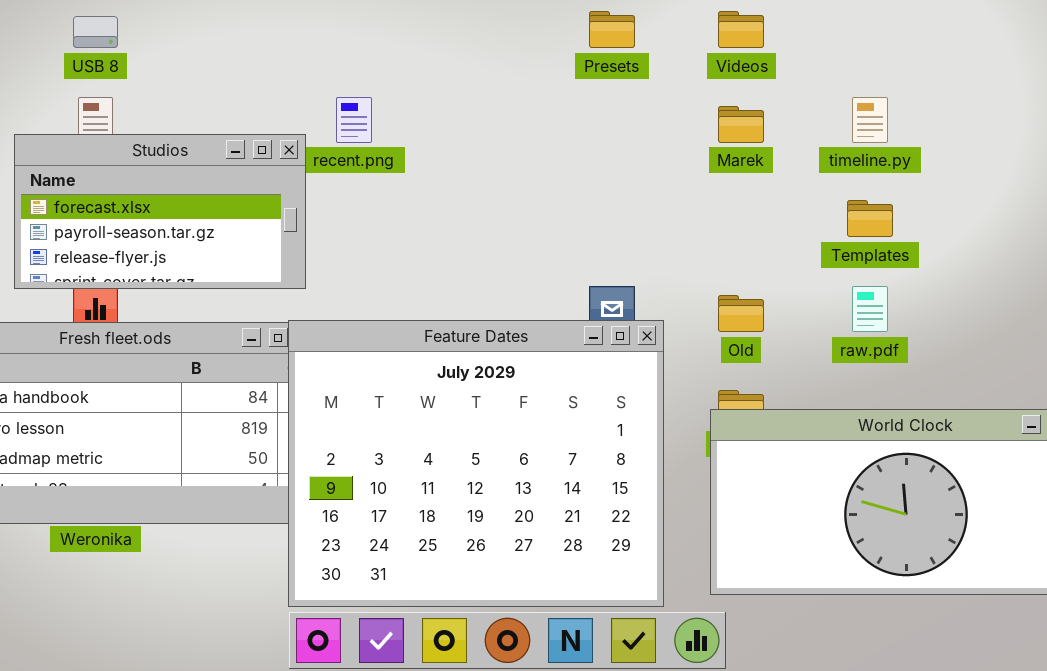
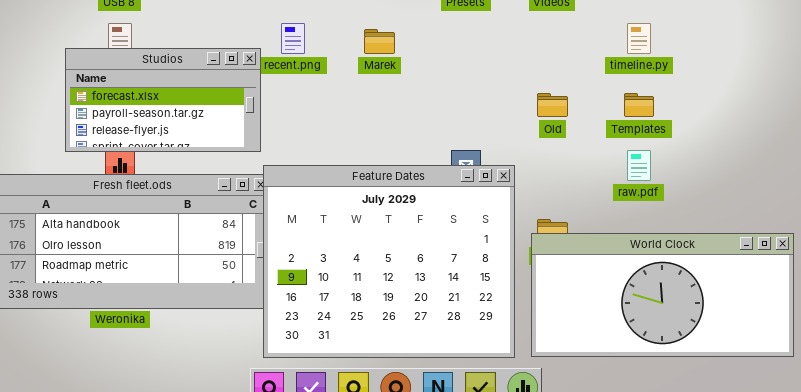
Marek: [718,106,764,143] -> [364,29,395,54], moved
Old: [718,295,764,332] -> [537,93,568,117], moved
Feature Dates: [288,320,664,607] -> [263,165,515,358], moved

